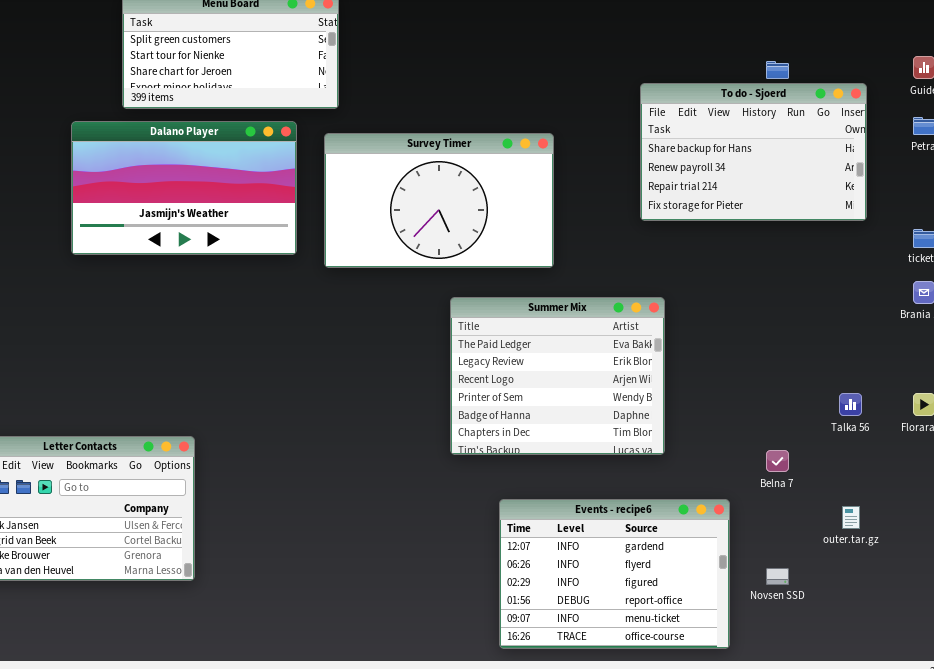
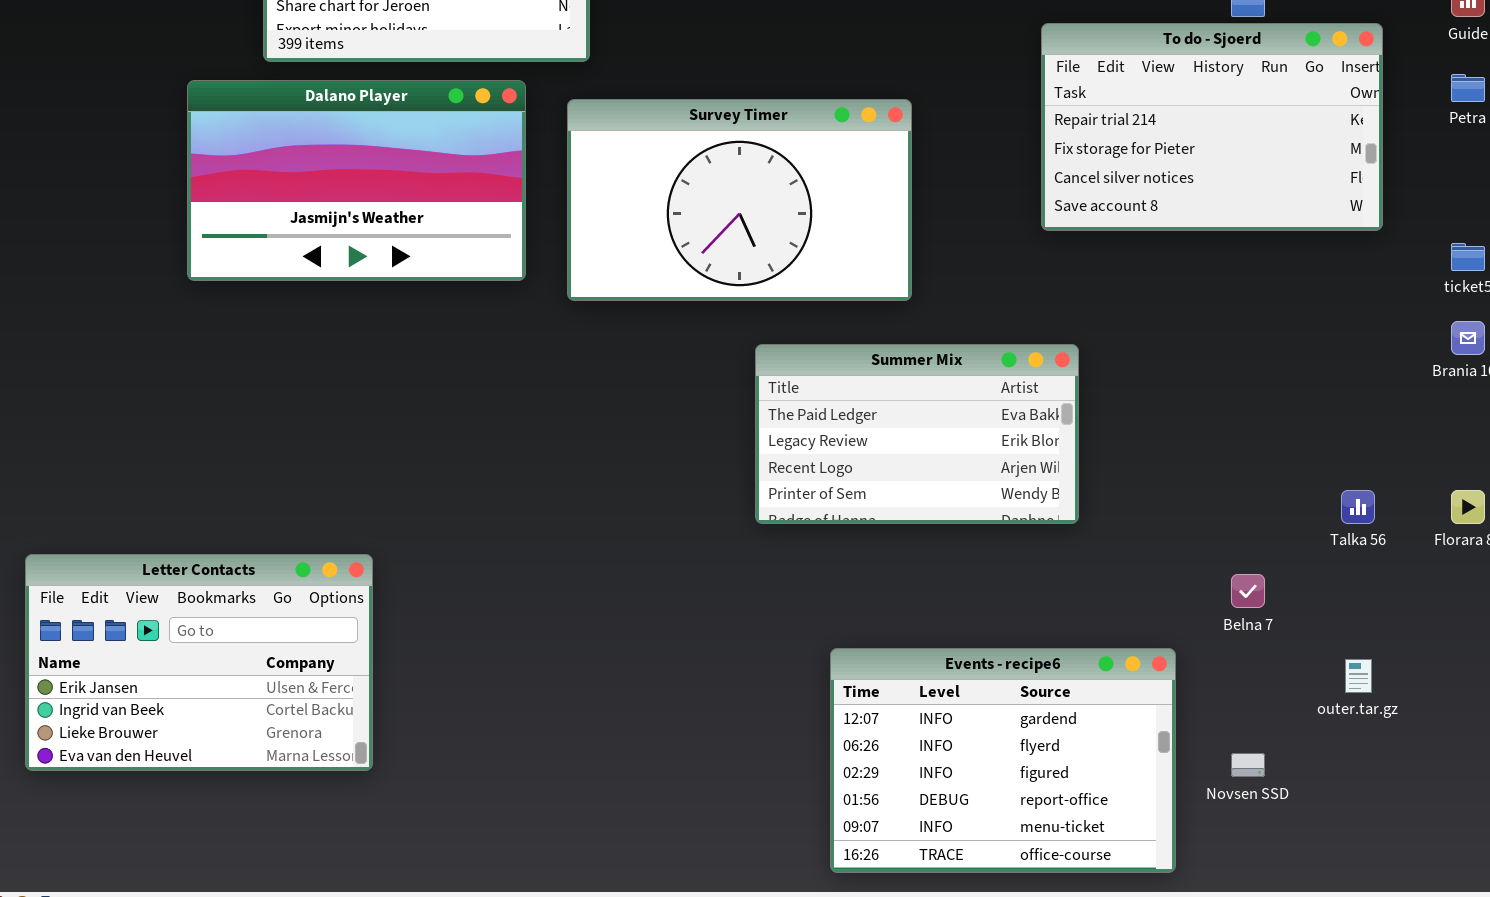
To do - Sjoerd: [640,83,867,221] -> [1041,23,1383,231], scrolled down 2 rows
Summer Mix: [450,297,665,455] -> [755,344,1079,524], resized

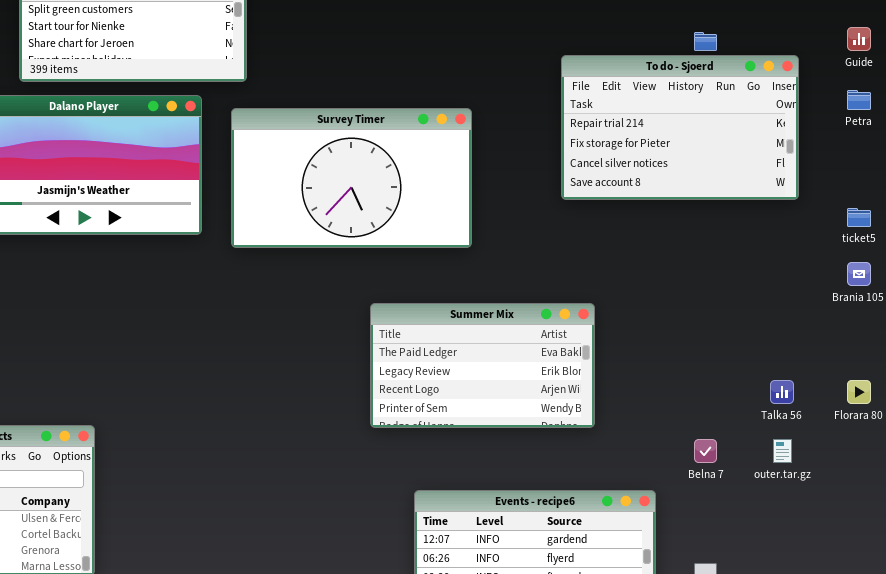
Summer Mix: [755,344,1079,524] -> [370,303,595,428], moved
outer.tar.gz: [1345,659,1372,693] -> [773,439,792,463], moved

